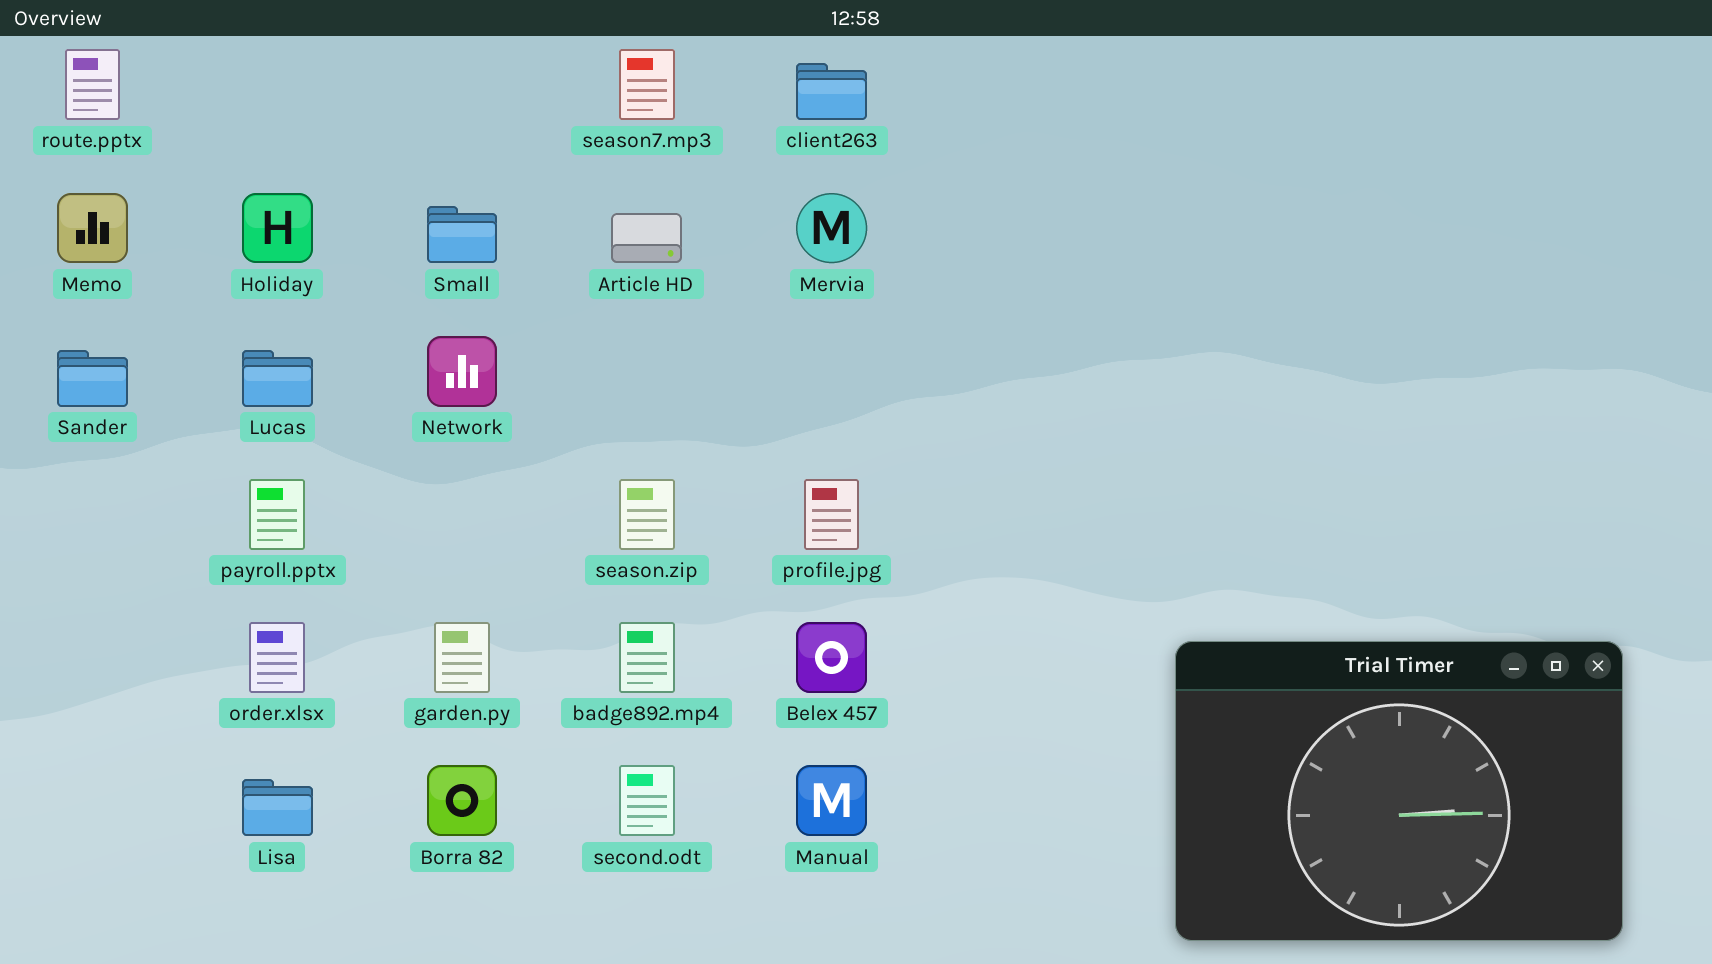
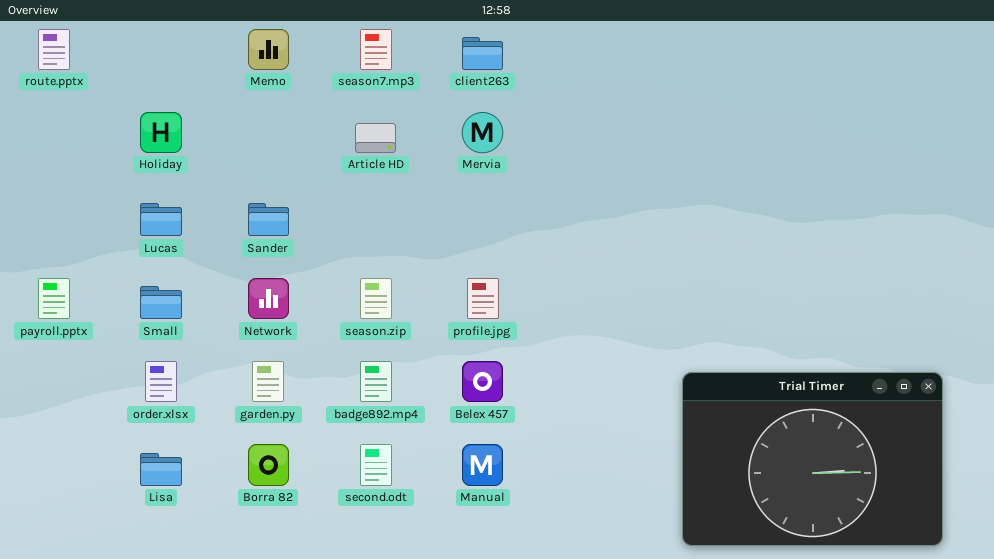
Memo: [57,193,128,263] -> [248,29,289,70], moved
Small: [427,206,497,263] -> [140,286,182,319], moved
Network: [427,336,497,407] -> [248,278,289,319], moved
Sander: [57,350,128,407] -> [248,203,289,236], moved
payroll.pptx: [249,479,305,550] -> [38,278,70,319], moved

